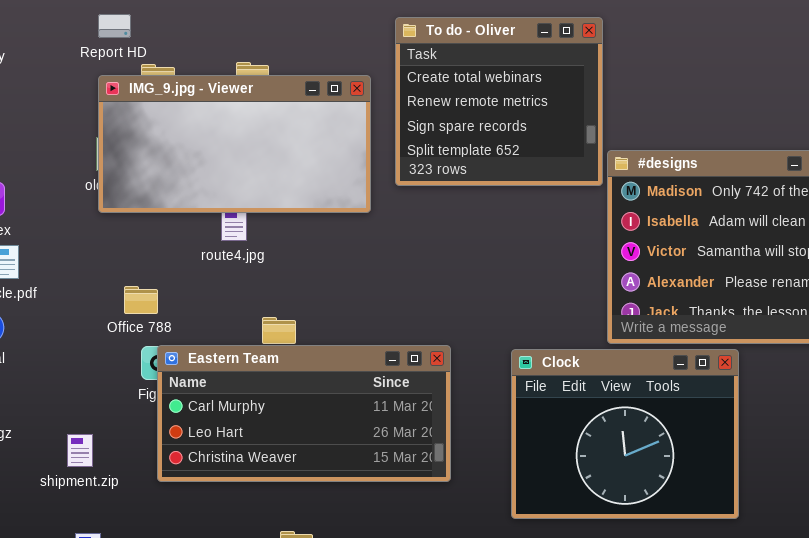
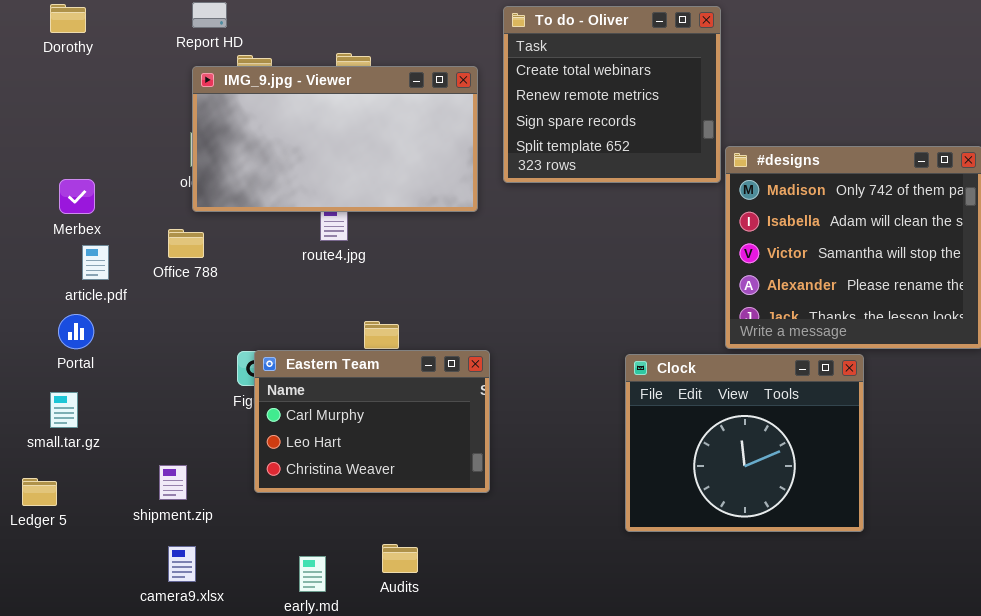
Office 788: [124,286,158,314] -> [168,229,204,258], moved
Eastern Team: [157,345,451,482] -> [254,350,490,493], resized
shipment.zip: [67,434,93,467] -> [159,465,187,500], moved

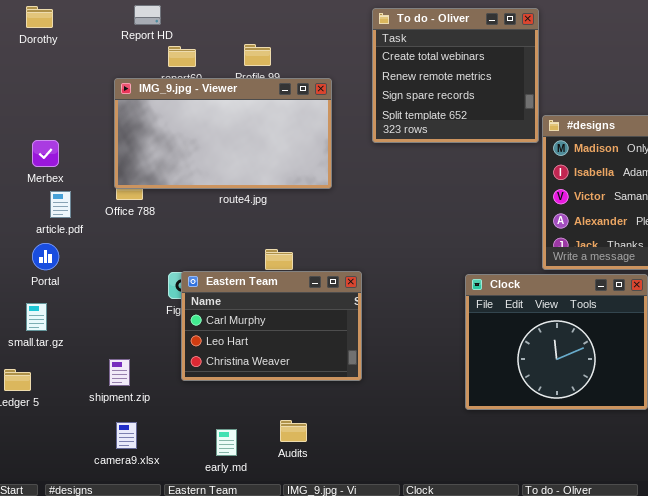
IMG_9.jpg - Viewer: [192,66,478,212] -> [114,78,332,189], moved

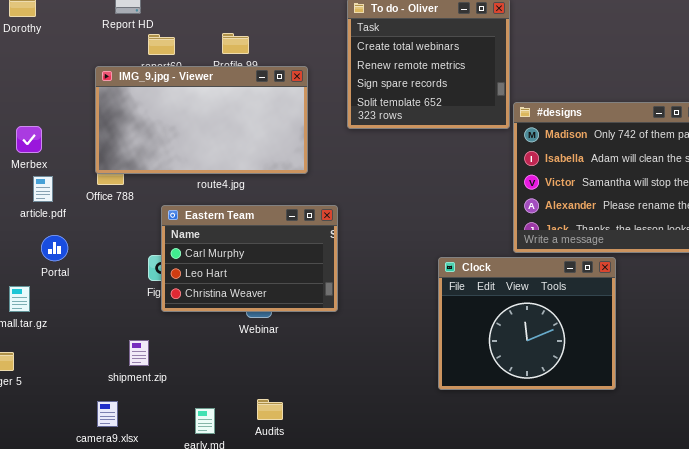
Portal: [32,243,59,270] -> [41,235,68,261], moved
Eastern Team: [181,271,362,381] -> [161,205,338,312], moved
shipment.zip: [109,359,130,386] -> [129,340,149,366], moved

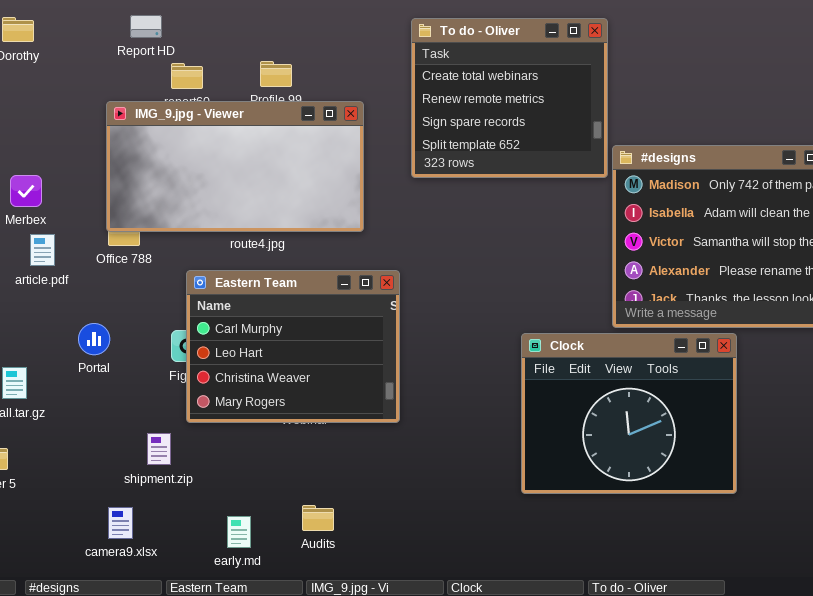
Eastern Team: [161,205,338,312] -> [186,270,400,423], resized
Portal: [41,235,68,261] -> [78,323,110,355], moved

